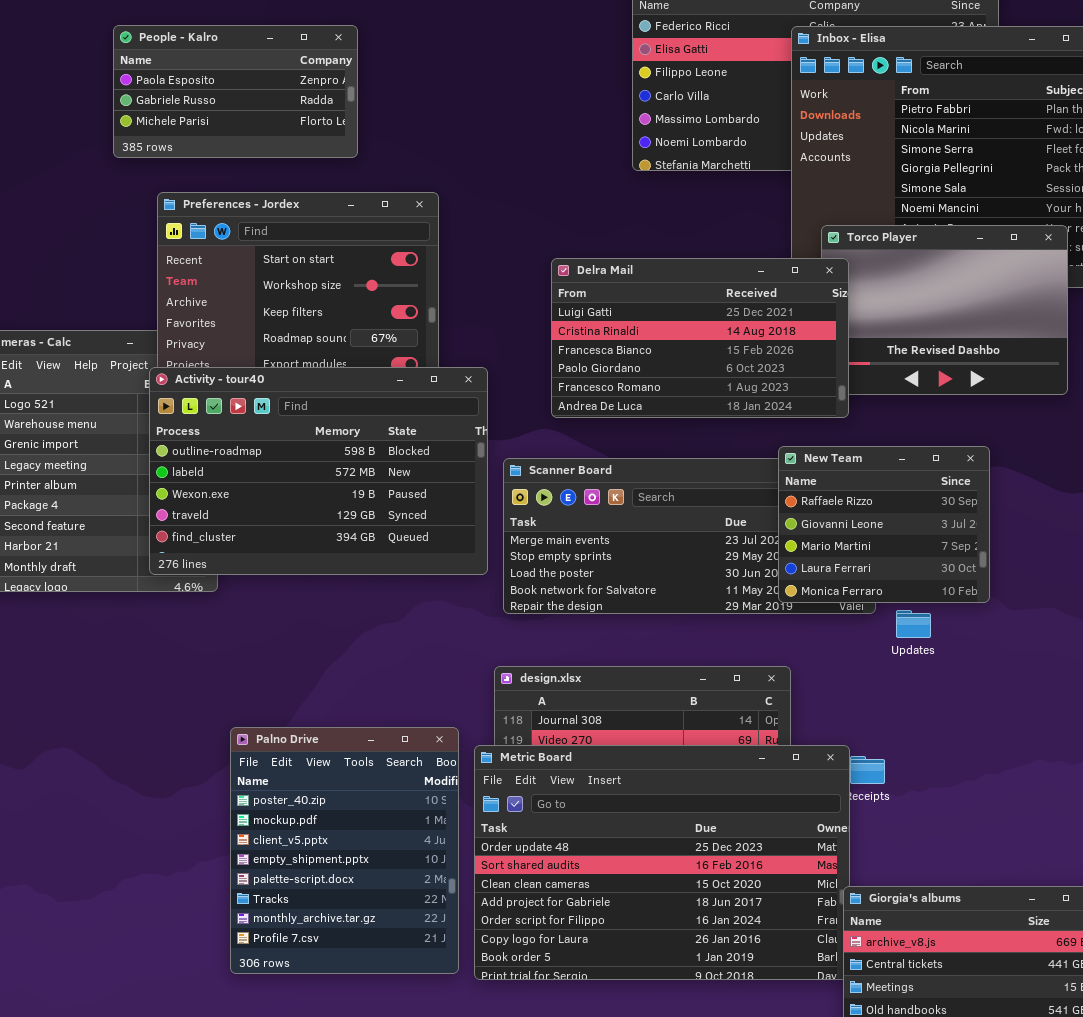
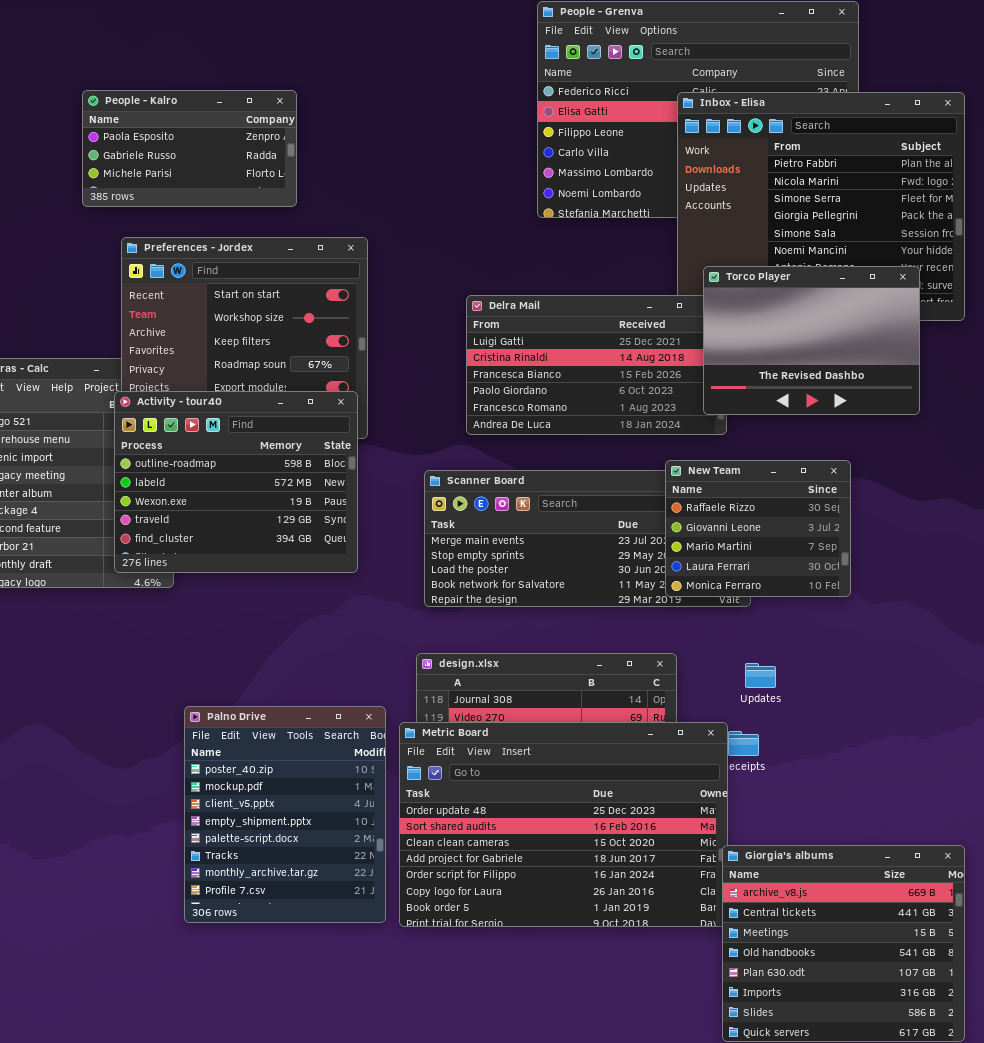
Torco Player: [821,225,1068,395] -> [703,266,920,415], raised
Activity - tour40: [149,367,488,575] -> [114,391,358,573], resized
Updates: [896,610,931,638] -> [745,663,776,688], moved

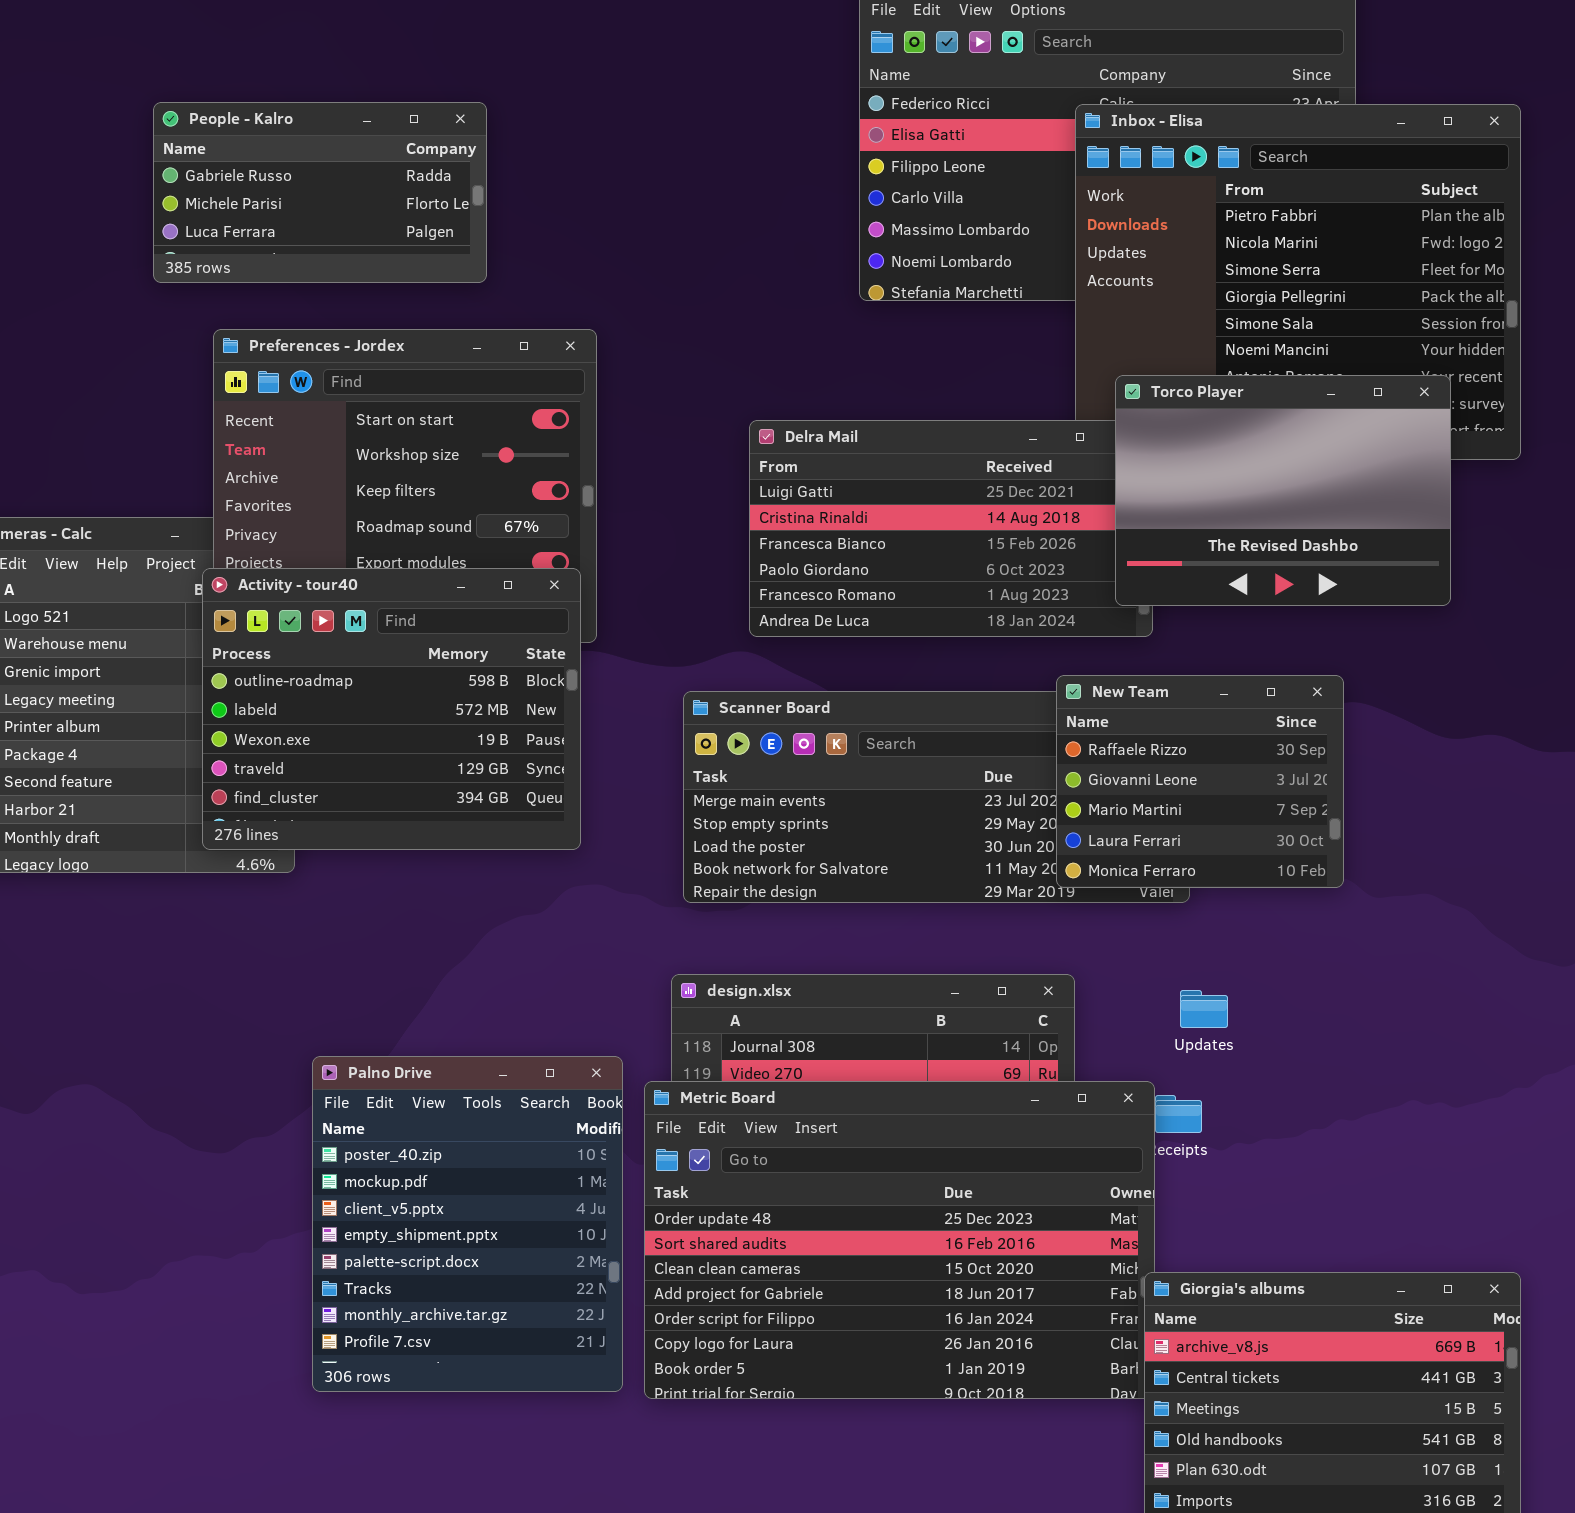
People - Kalro: [82,90,297,207] -> [153,102,487,283], scrolled down 1 row

